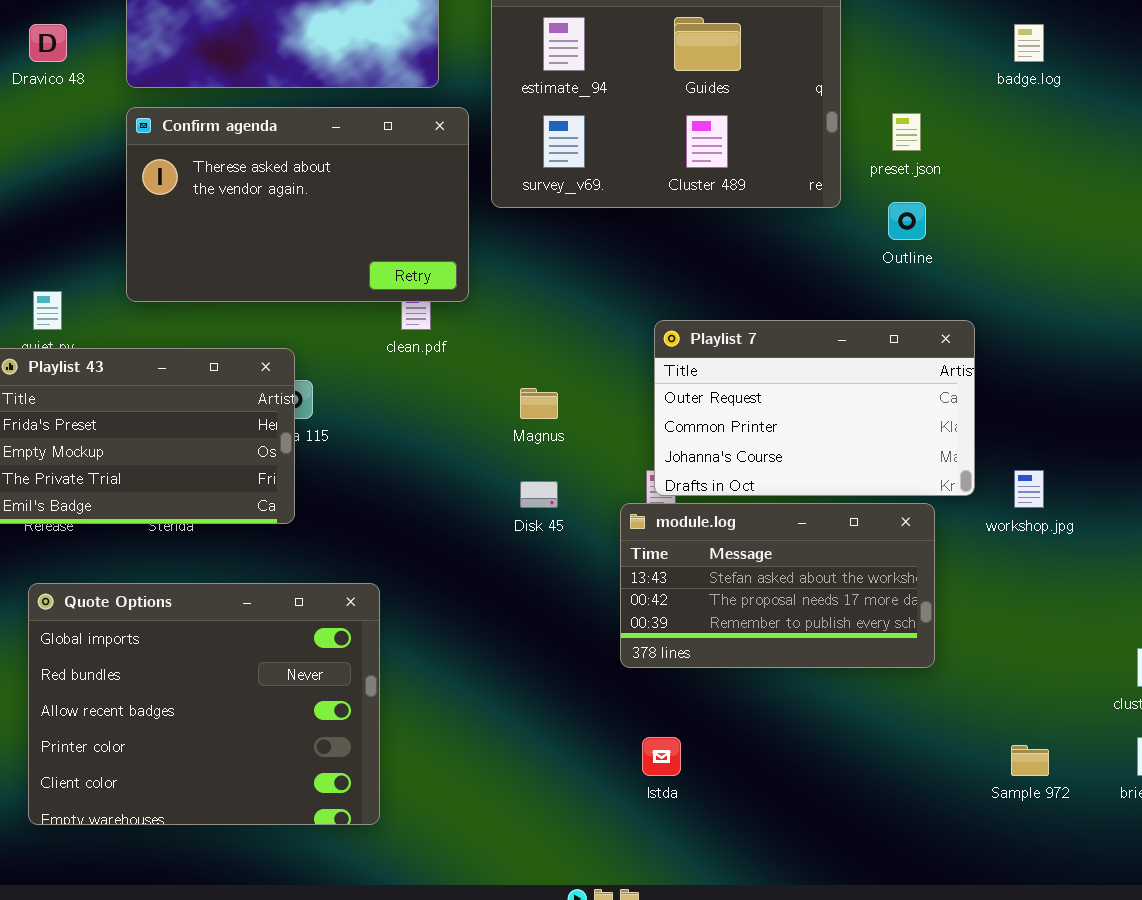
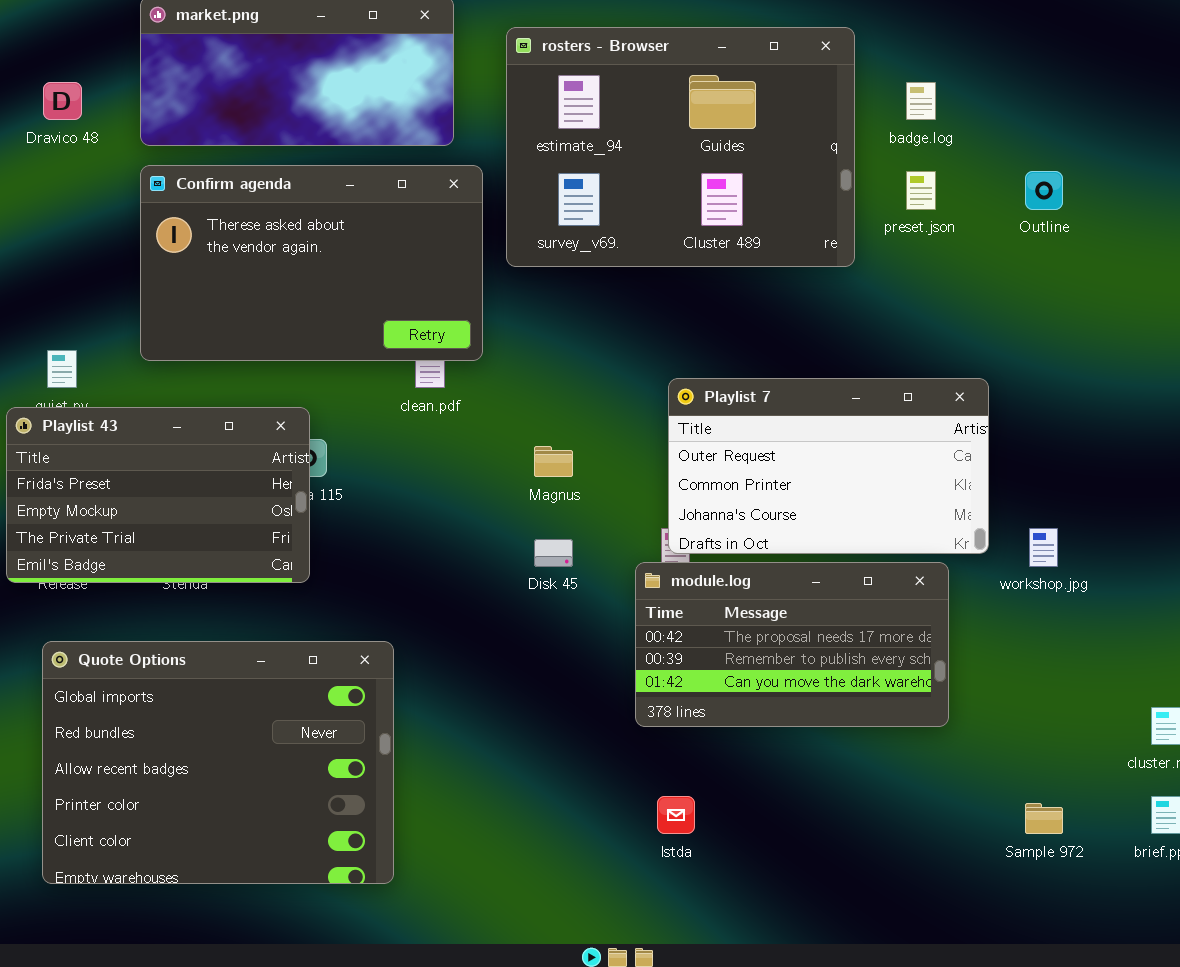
badge.log: [1014,24,1044,62] -> [906,82,936,120], moved
Outline: [888,202,926,240] -> [1025,171,1063,210], moved
module.log: [620,503,935,668] -> [635,562,949,727], scrolled down 1 row

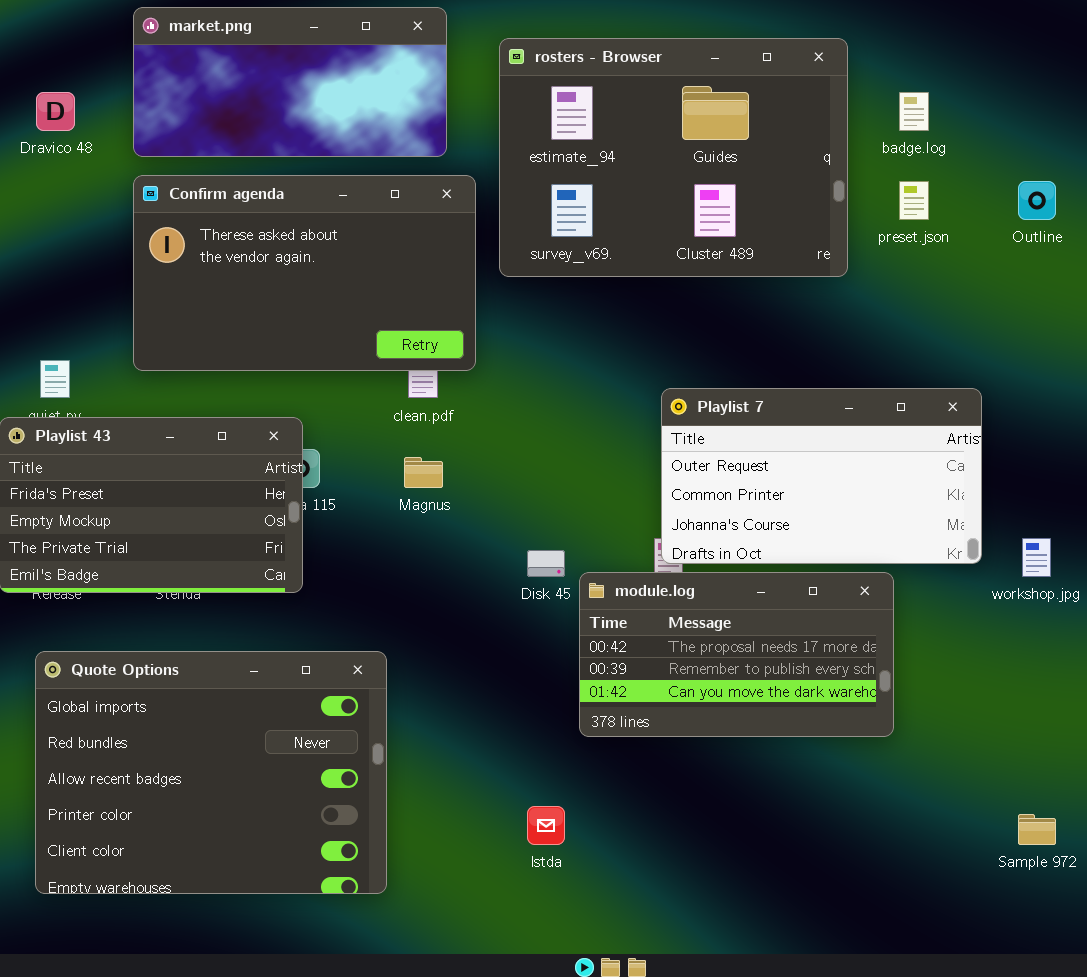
Magnus: [534,446,573,477] -> [404,457,443,488], moved
module.log: [635,562,949,727] -> [579,572,894,737], moved
Istda: [657,796,695,834] -> [527,806,565,845], moved

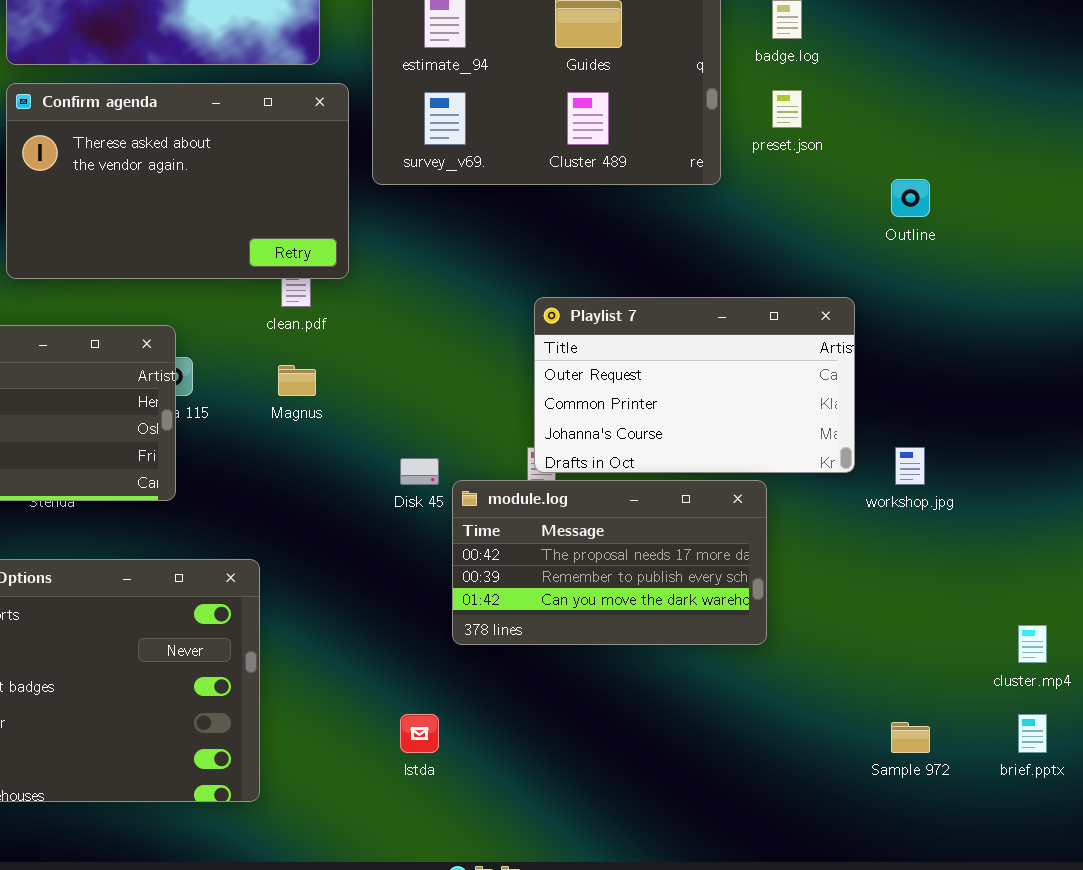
Outline: [1018,181,1056,220] -> [891,179,930,217], moved

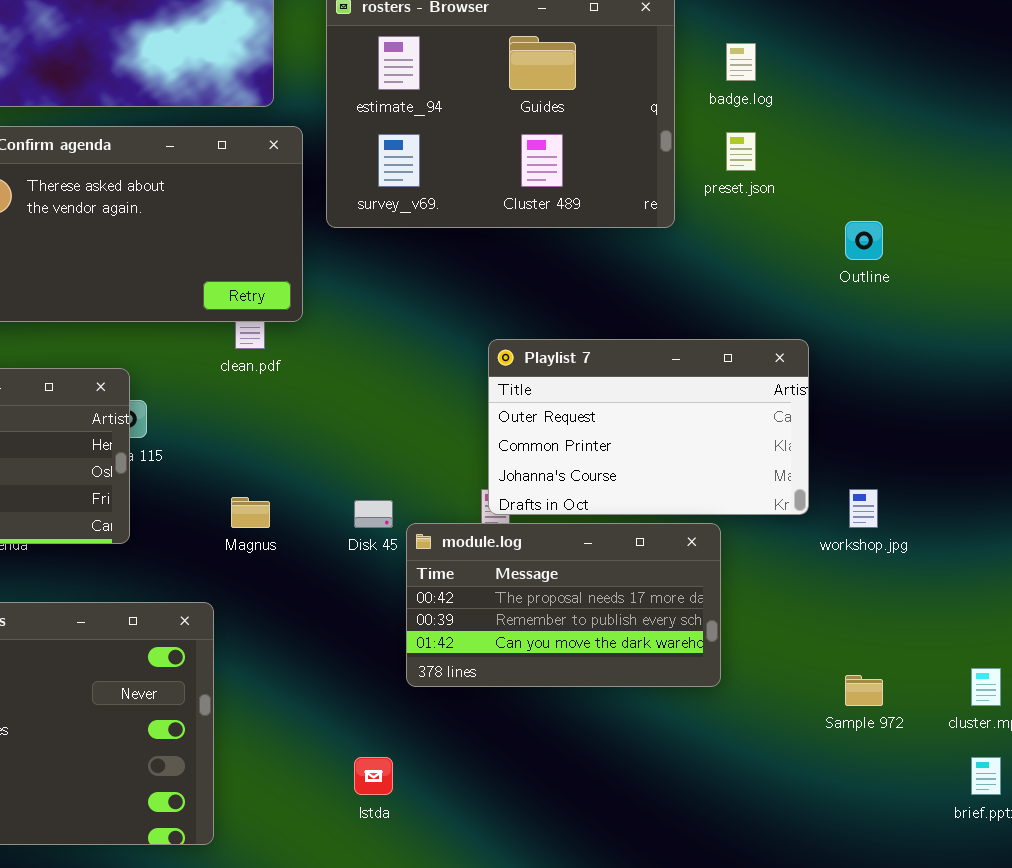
Magnus: [278,365,316,396] -> [231,497,270,528], moved
Sample 972: [891,722,930,753] -> [845,675,883,706], moved

